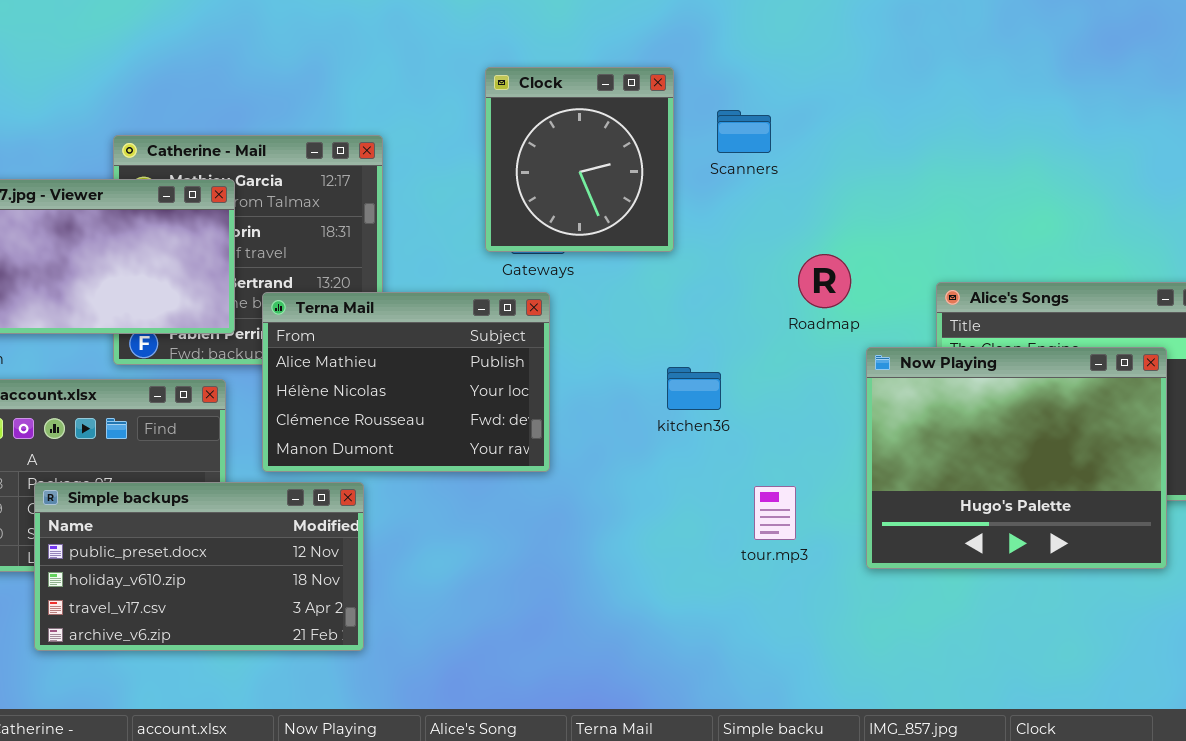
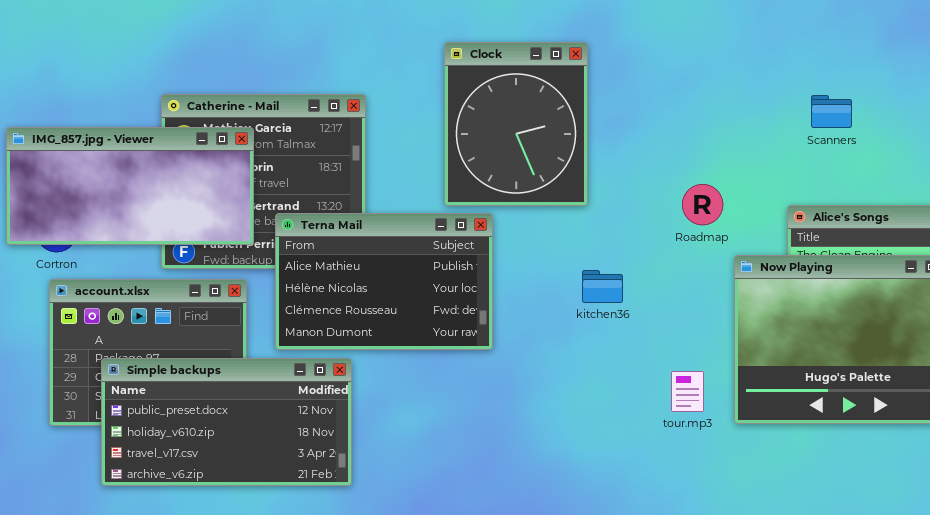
Clock: [485,67,674,252] -> [444,42,588,206], resized
Scanners: [717,110,771,153] -> [811,95,852,128], moved
tour.mp3: [754,486,796,540] -> [671,371,704,412], moved

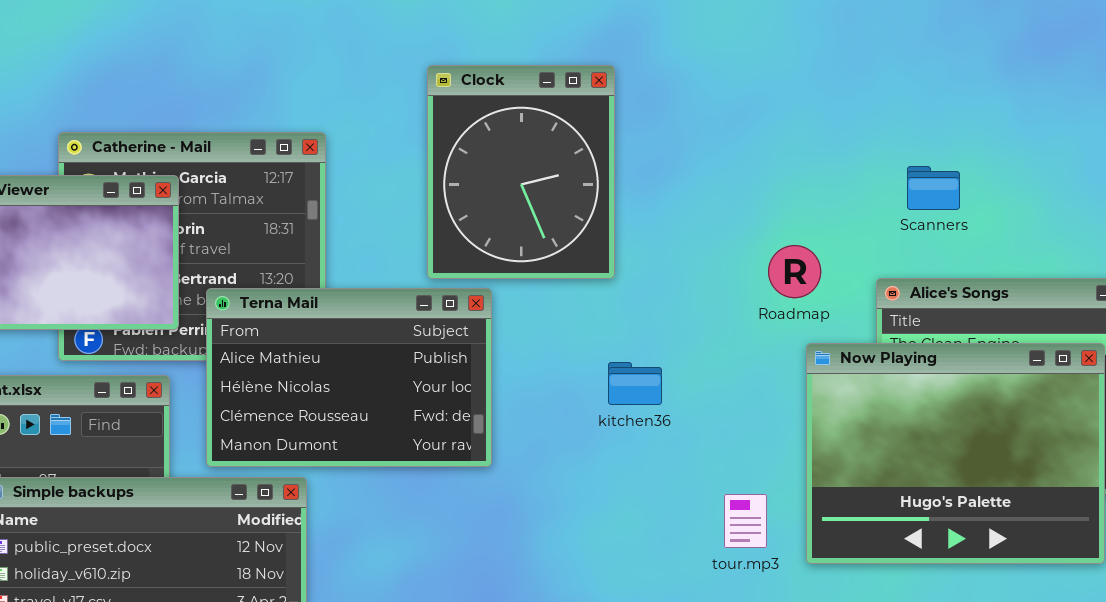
Scanners: [811,95,852,128] -> [907,166,960,210], moved
Roadmap: [682,184,723,225] -> [768,245,821,298], moved

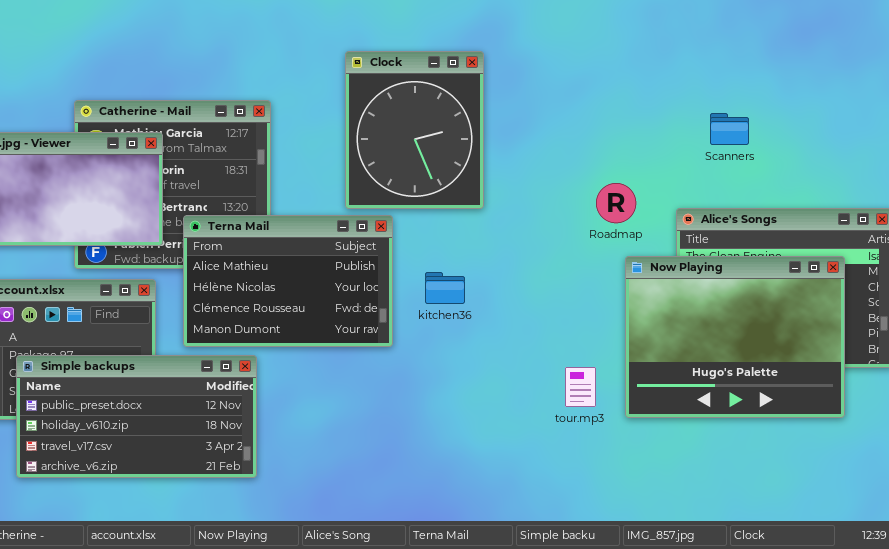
Scanners: [907,166,960,210] -> [710,113,749,145], moved
kitchen36: [608,362,662,405] -> [425,272,465,304], moved

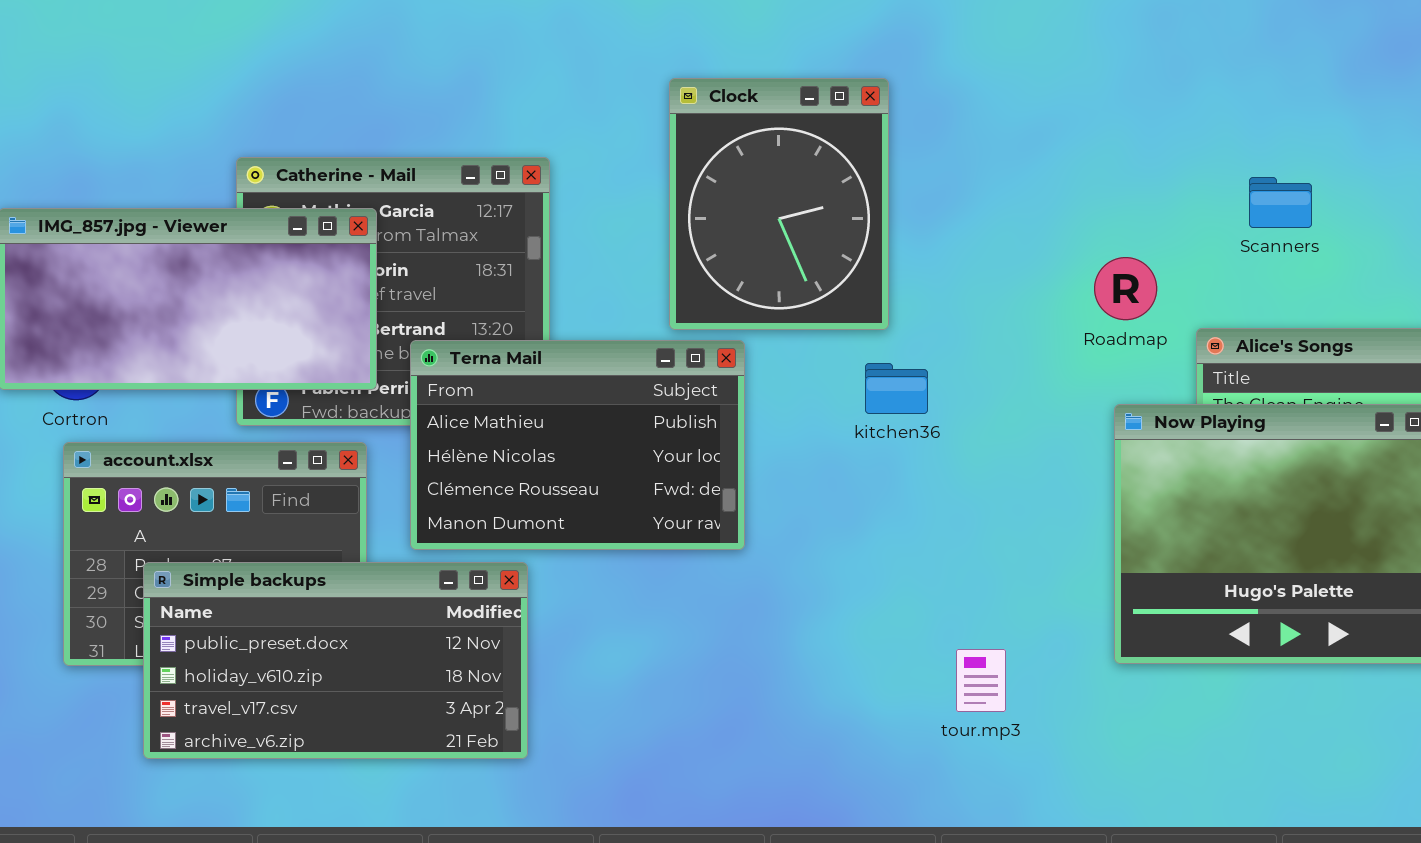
Roadmap: [596,183,636,223] -> [1094,257,1157,320], moved
kitchen36: [425,272,465,304] -> [865,363,928,414], moved
tour.mp3: [565,367,596,407] -> [956,649,1006,712], moved

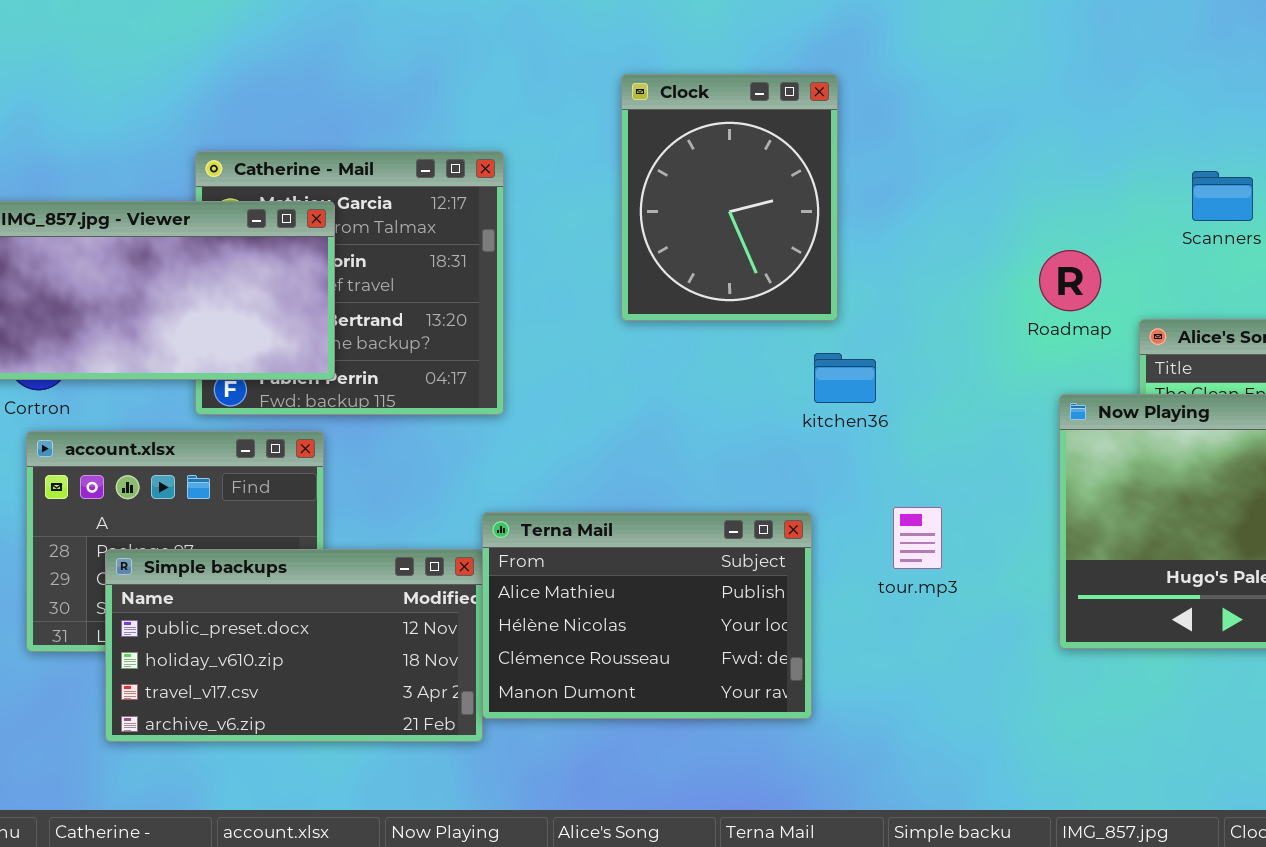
Terna Mail: [410,340,745,550] -> [482,512,812,719], moved
tour.mp3: [956,649,1006,712] -> [893,507,942,569], moved

